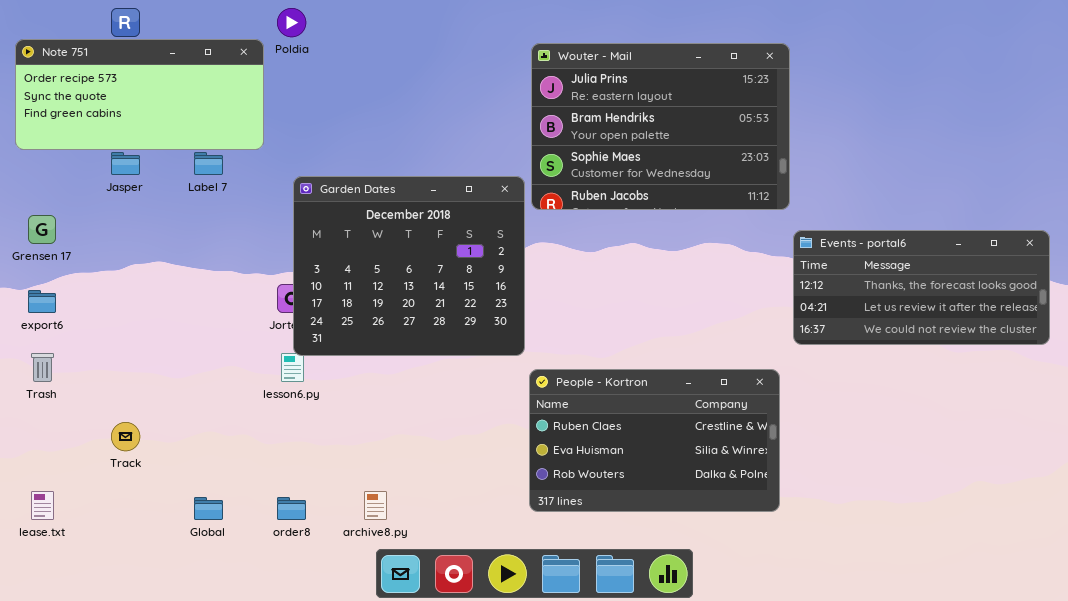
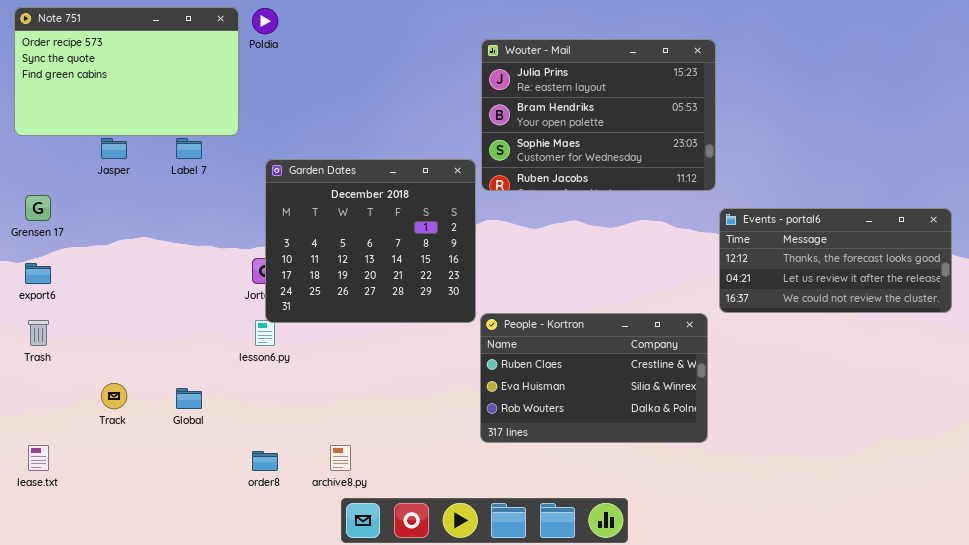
Note 751: [15,39,264,150] -> [14,7,239,136], resized
People - Kortron: [529,369,780,512] -> [480,313,708,443], moved
Global: [194,497,223,520] -> [176,388,202,409], moved

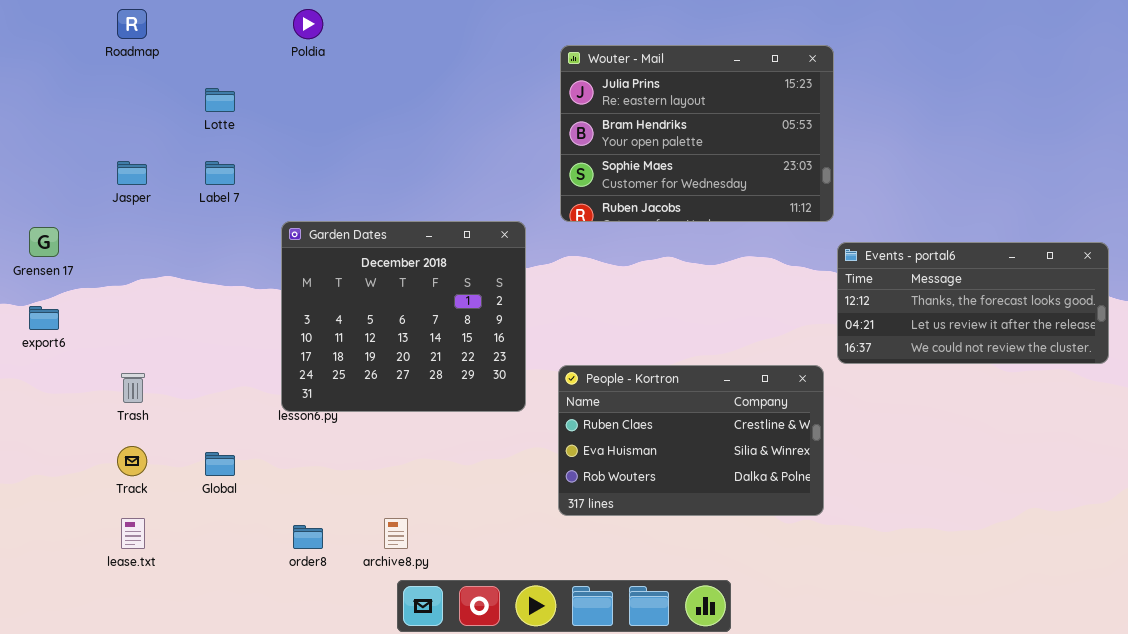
Note 751: [14,7,239,136] -> none, closed
Garden Dates: [265,159,476,323] -> [281,221,526,412], moved
Trash: [28,320,49,346] -> [121,373,145,403], moved
lease.txt: [28,445,49,471] -> [121,518,145,549], moved

